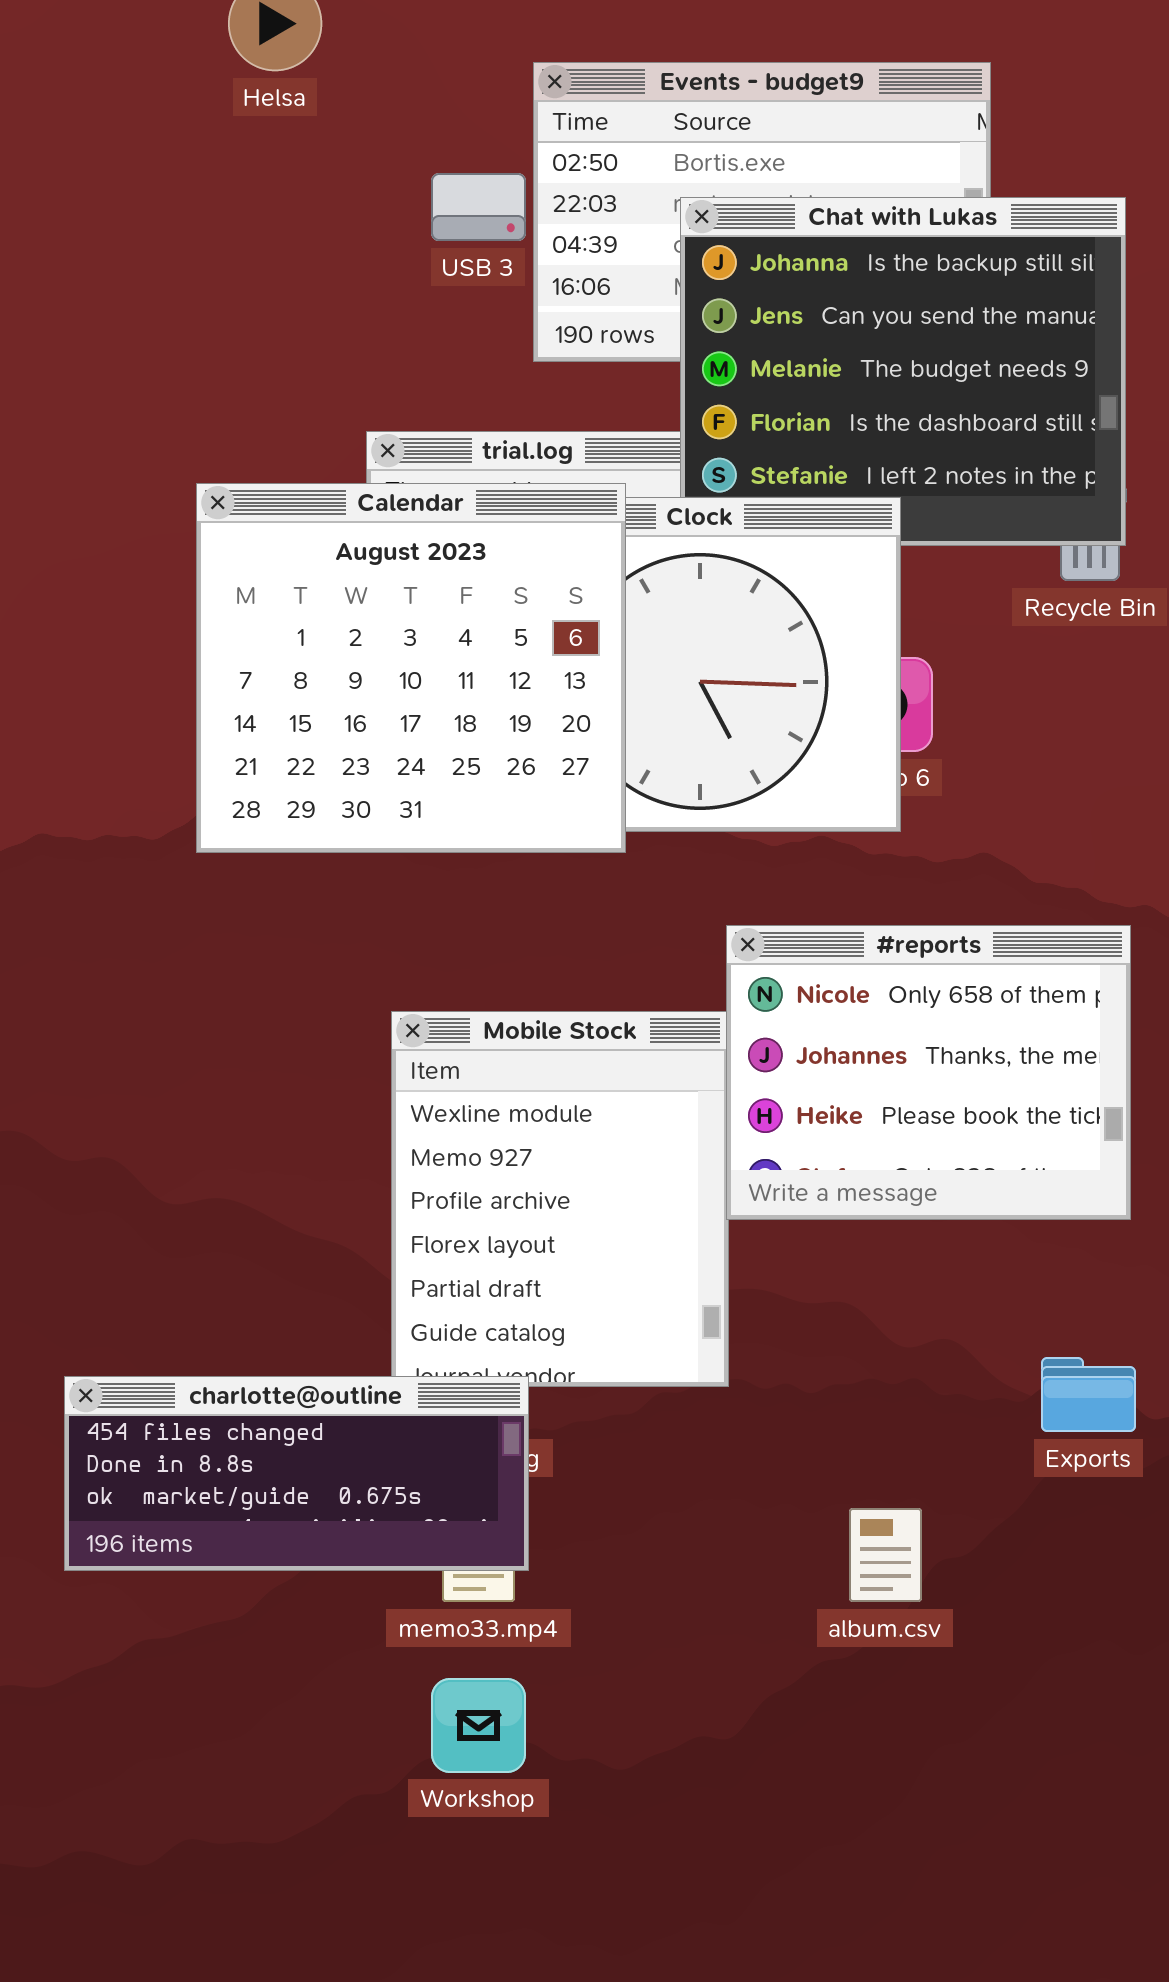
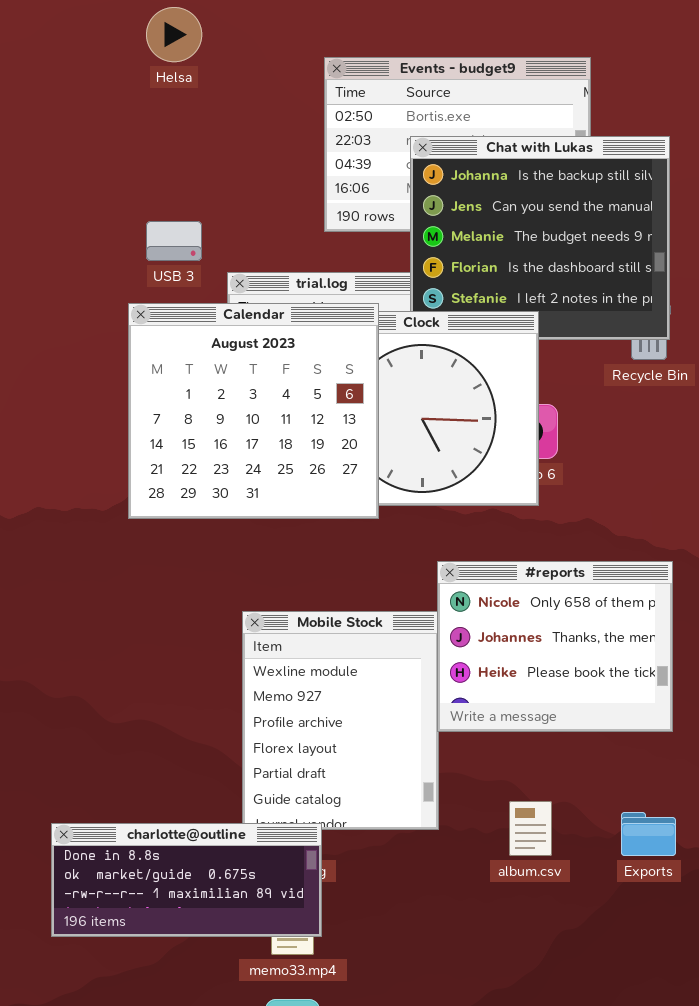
USB 3: [431,173,526,241] -> [146,221,202,261], moved
charlotte@outline: [64,1376,529,1571] -> [51,823,322,937], scrolled down 1 row
album.csv: [849,1508,922,1602] -> [509,801,552,856], moved

